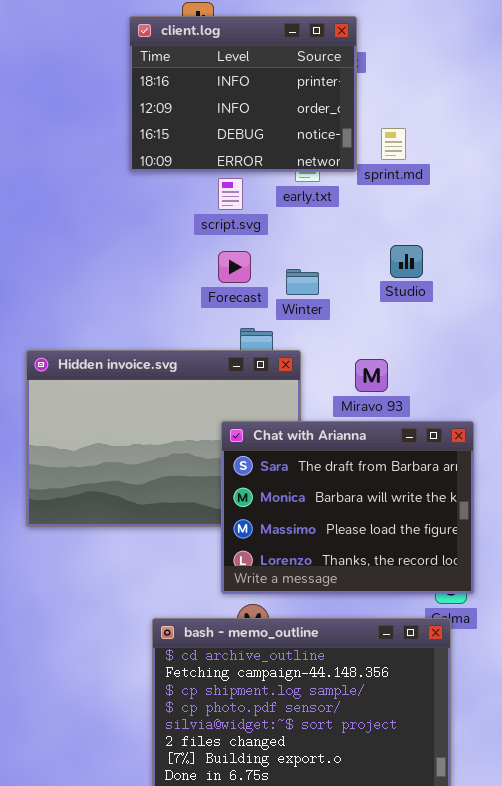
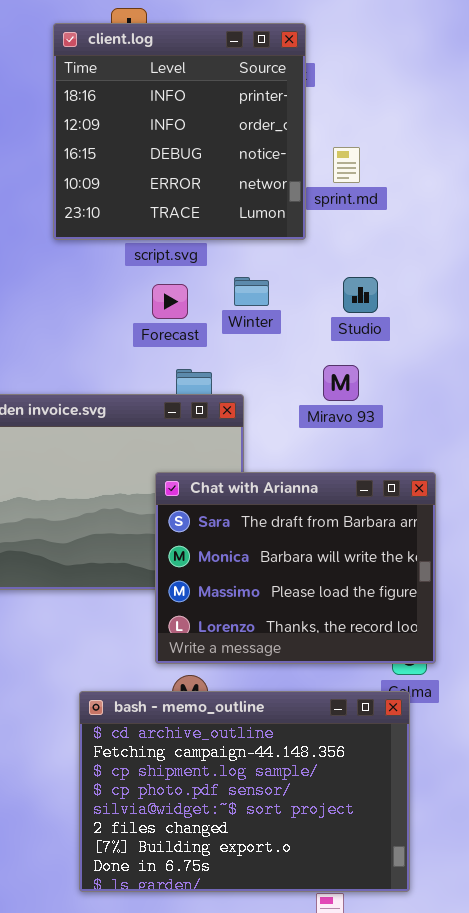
client.log: [129,16,357,172] -> [53,23,306,240], resized
Winter: [286,269,319,295] -> [234,277,269,306], moved
Miravo 93: [355,359,388,392] -> [323,365,359,401], moved

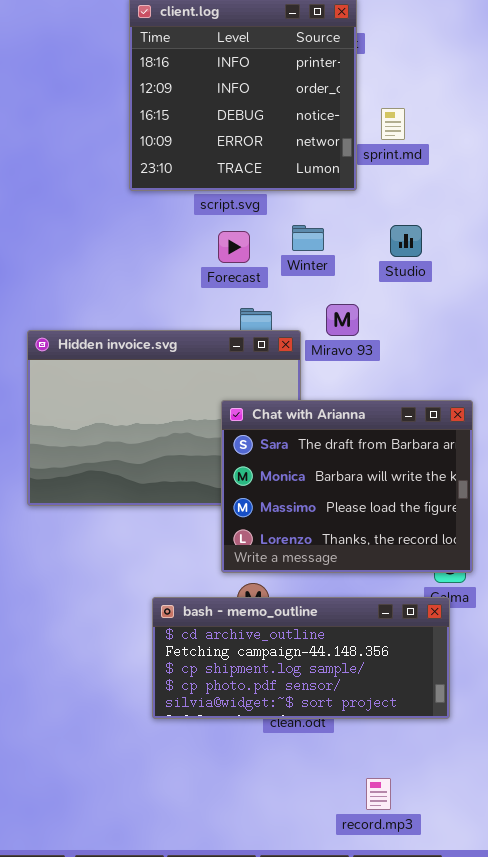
Miravo 93: [323,365,359,401] -> [326,304,359,336], moved
bash - memo_outline: [79,691,410,892] -> [152,597,450,719], resized

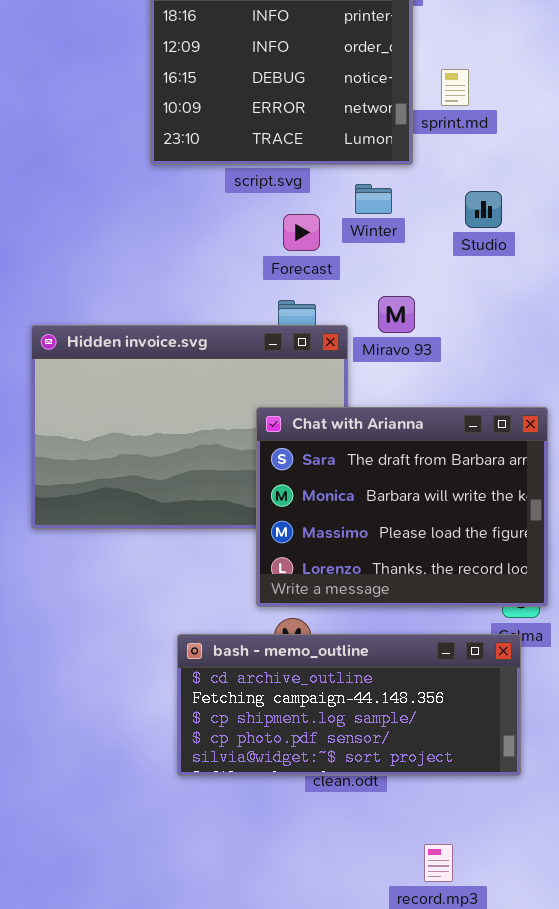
Winter: [292,225,324,251] -> [355,184,392,214], moved
Studio: [390,225,422,257] -> [465,191,502,228], moved
Forecast: [218,231,250,263] -> [283,214,320,251], moved

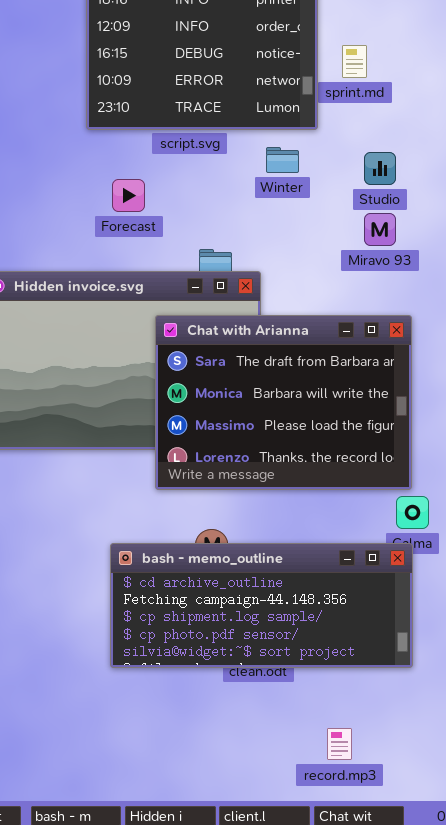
Forecast: [283,214,320,251] -> [112,179,145,212], moved
Miravo 93: [378,296,415,333] -> [364,213,396,246], moved
Chat with Arianna: [256,407,548,607] -> [155,315,412,490], moved

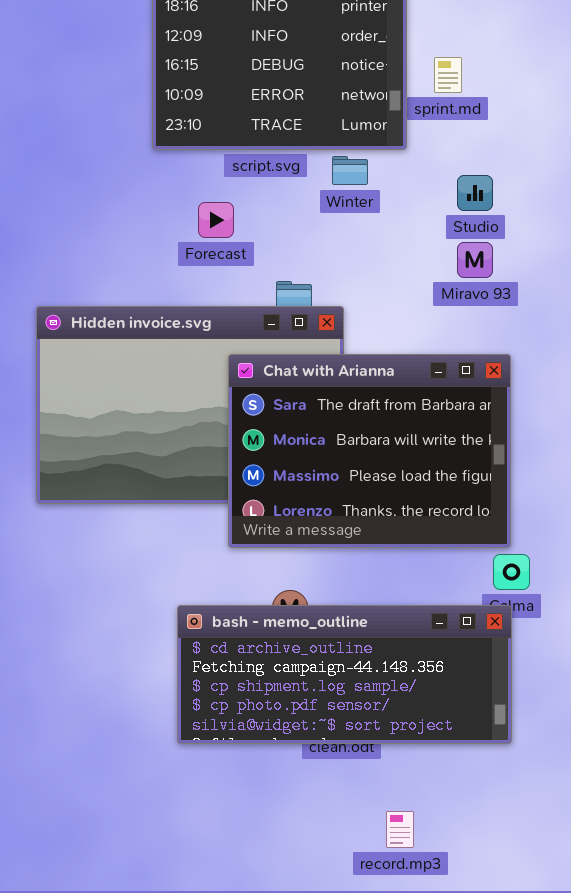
Winter: [266,147,299,173] -> [332,156,368,185], moved
Forecast: [112,179,145,212] -> [198,202,234,238], moved
record.mp3: [327,728,352,760] -> [386,811,414,848], moved

